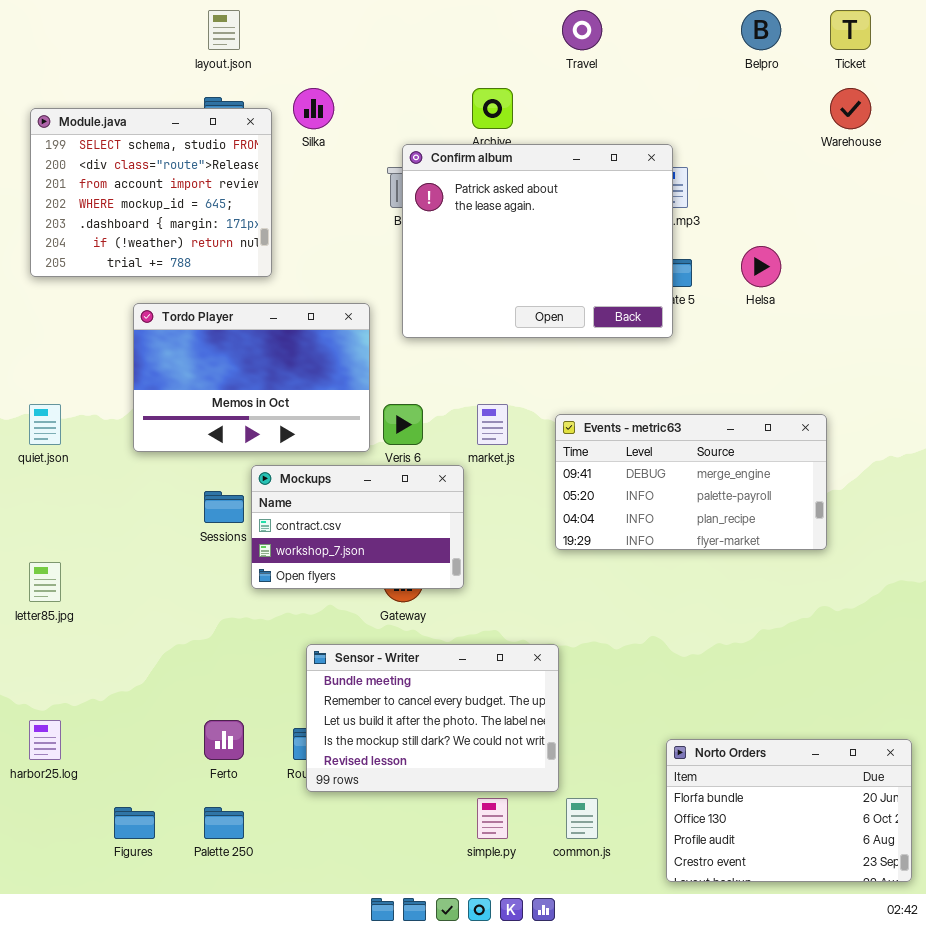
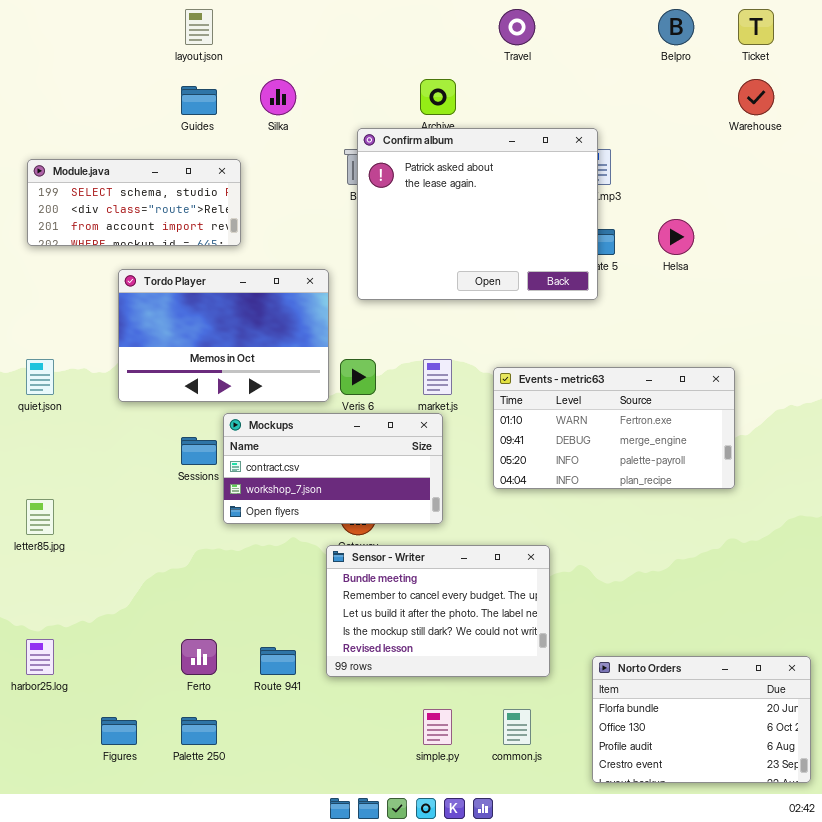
Module.java: [30,108,272,277] -> [27,159,241,246], resized
Events - metric63: [555,414,827,550] -> [493,367,735,489], scrolled up 1 row
Mockups: [251,465,464,589] -> [223,413,443,524], resized
Sensor - Writer: [306,644,559,792] -> [326,545,550,677], moved

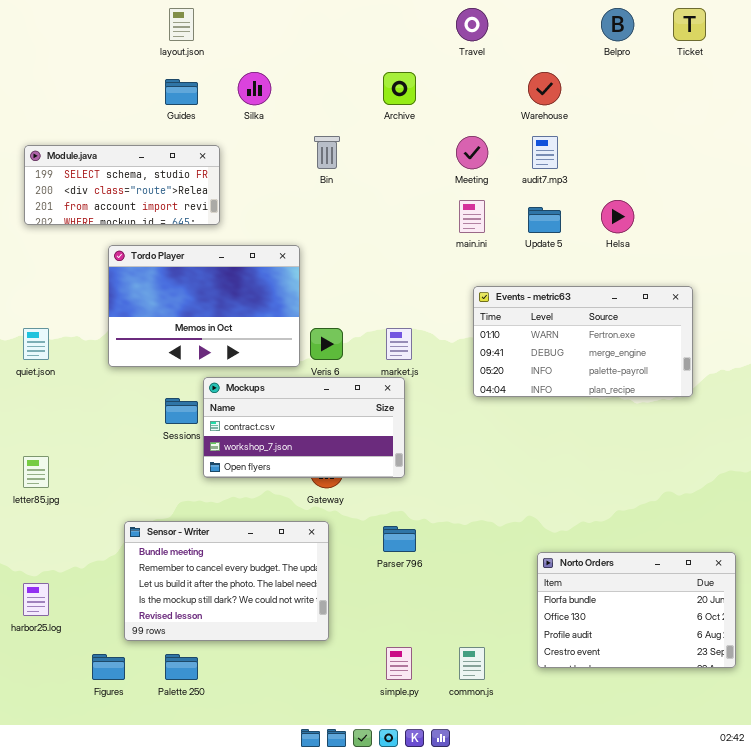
Warehouse: [738,79,774,115] -> [528,72,561,105], moved
Confirm album: [357,128,598,300] -> none, closed
Events - metric63: [493,367,735,489] -> [473,286,693,397], moved
Sensor - Writer: [326,545,550,677] -> [124,521,329,641], moved
Norto Orders: [592,656,811,783] -> [537,552,736,668], moved

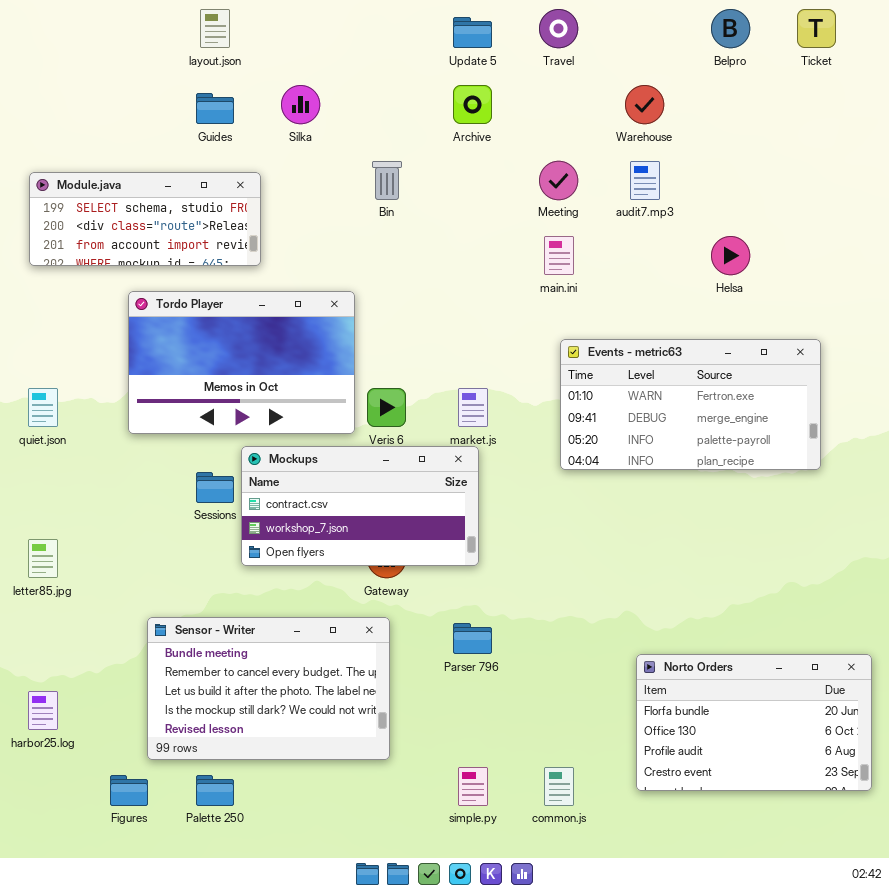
Update 5: [528,207,561,233] -> [453,17,492,48], moved

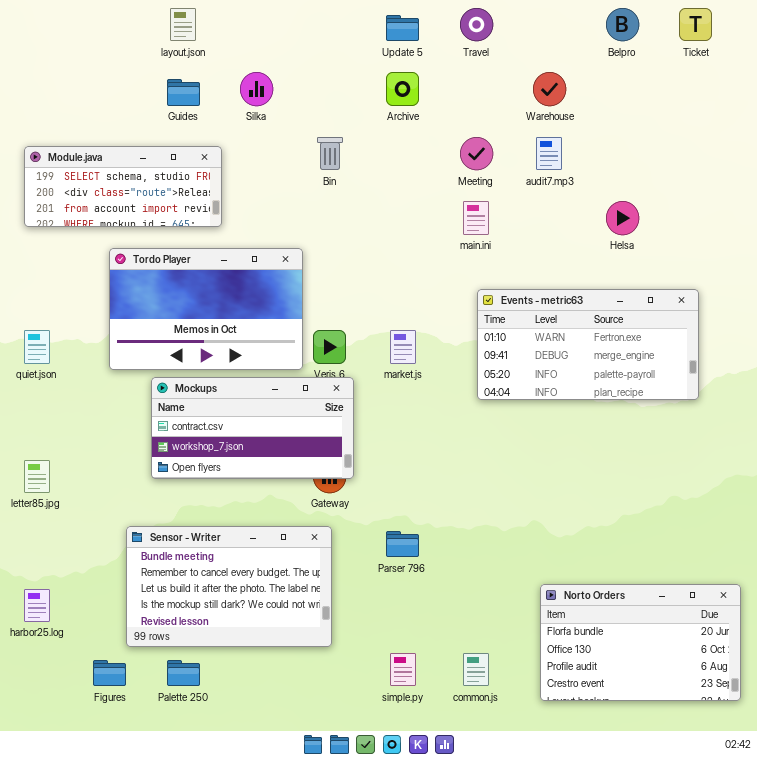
Mockups: [241,446,479,566] -> [151,377,354,479], moved
Norto Orders: [636,654,872,791] -> [540,584,741,701], moved

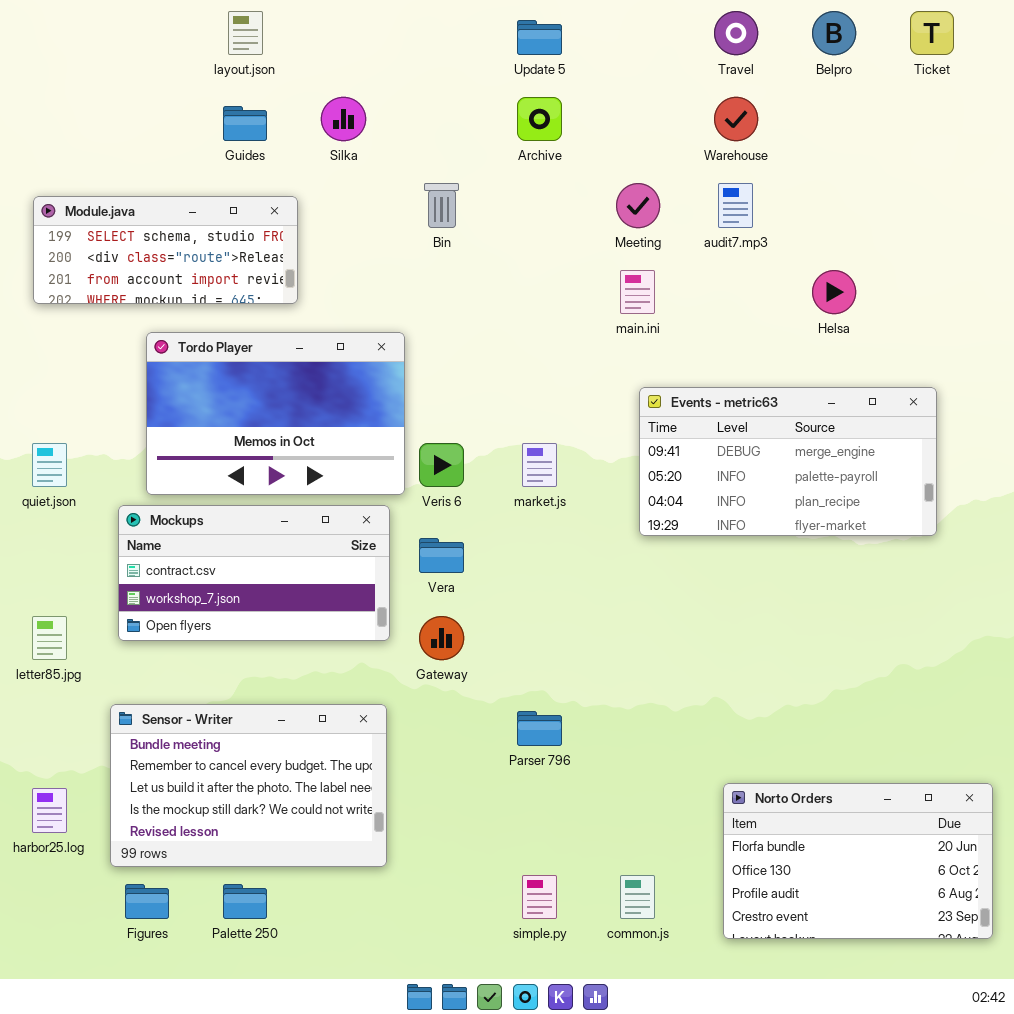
Travel: [460,8,493,41] -> [714,11,758,55], moved
Events - metric63: [477,289,699,400] -> [639,387,937,536], scrolled down 1 row
Mockups: [151,377,354,479] -> [118,505,390,641], moved
Sensor - Writer: [126,526,332,647] -> [110,704,387,867], moved

